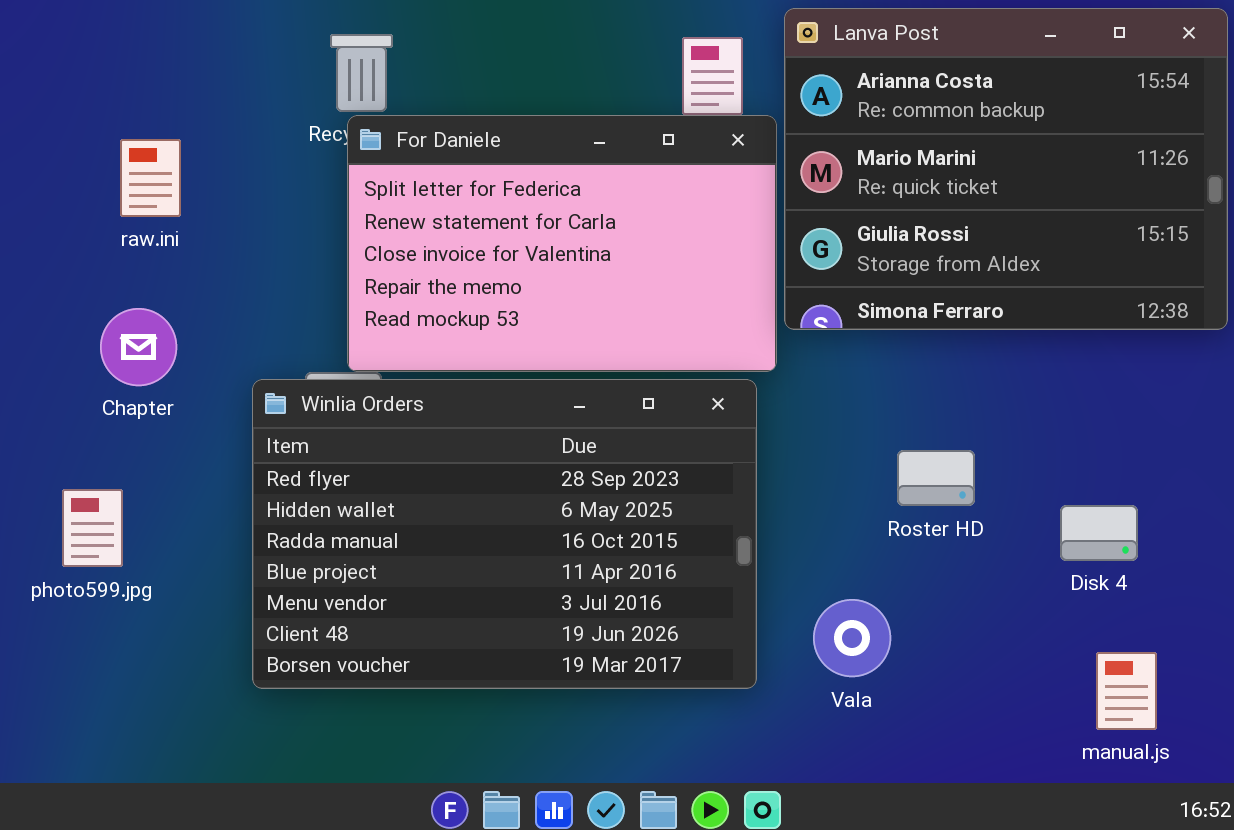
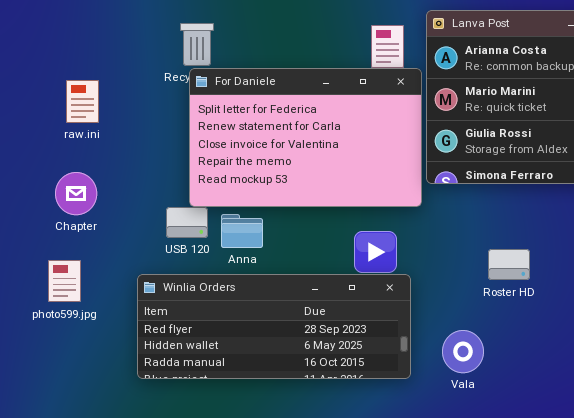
Winlia Orders: [252,379,757,689] -> [137,274,411,379], resized
photo599.jpg: [62,489,123,567] -> [48,260,81,302], moved

